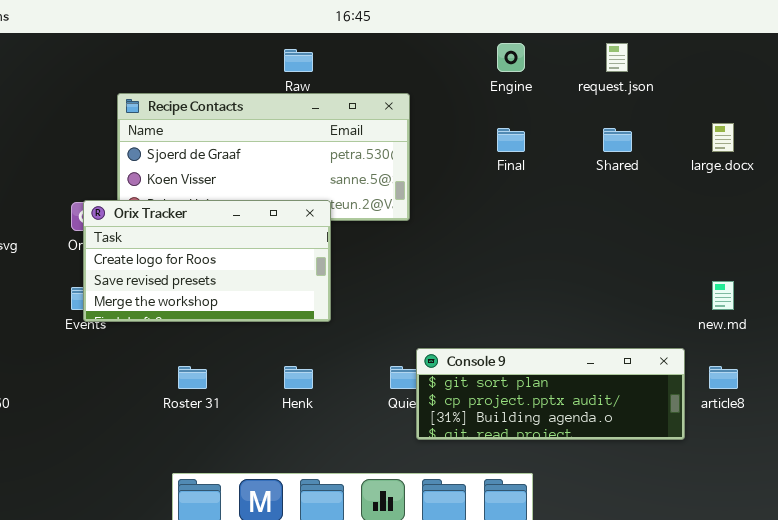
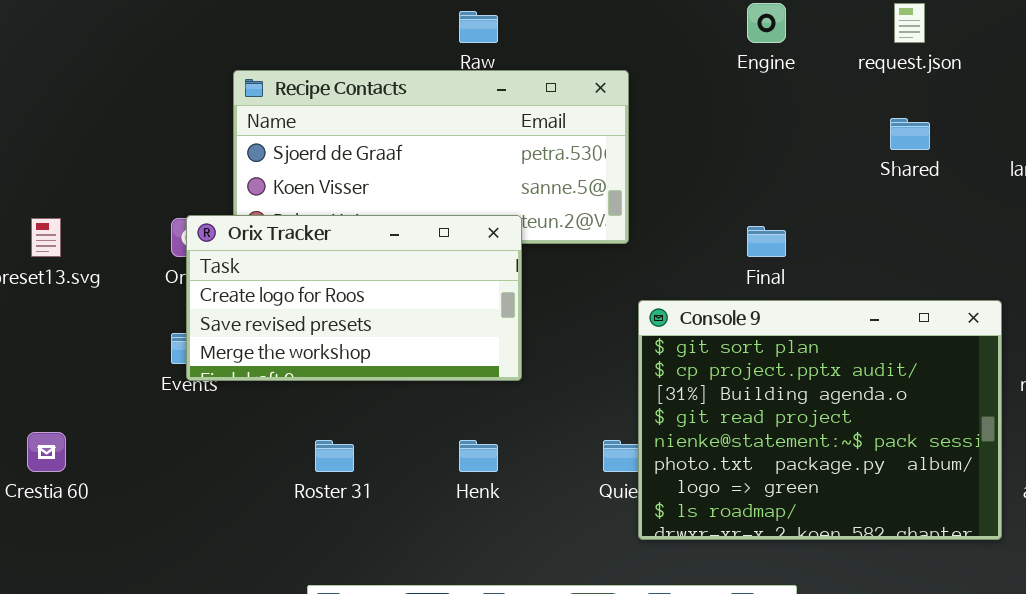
Final: [497,128,525,152] -> [747,226,786,257], moved
Console 9: [416,348,685,440] -> [638,300,1002,540], resized

